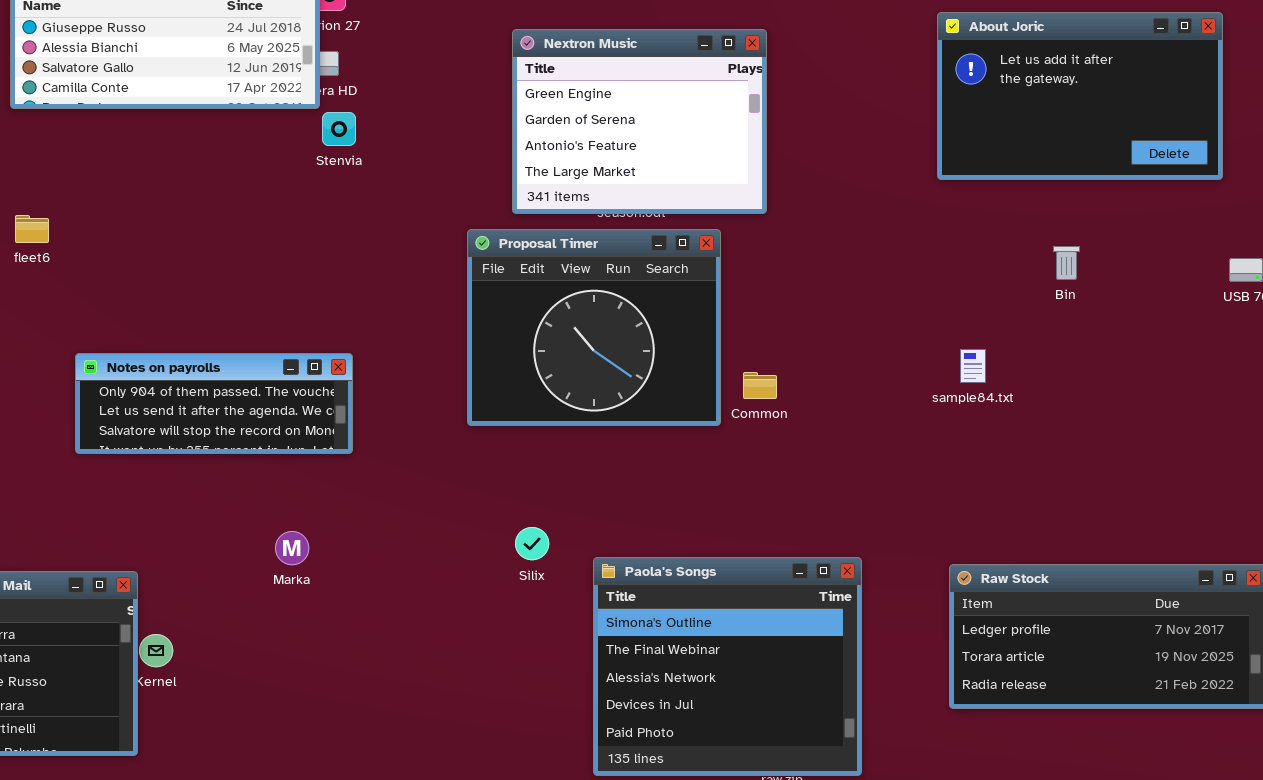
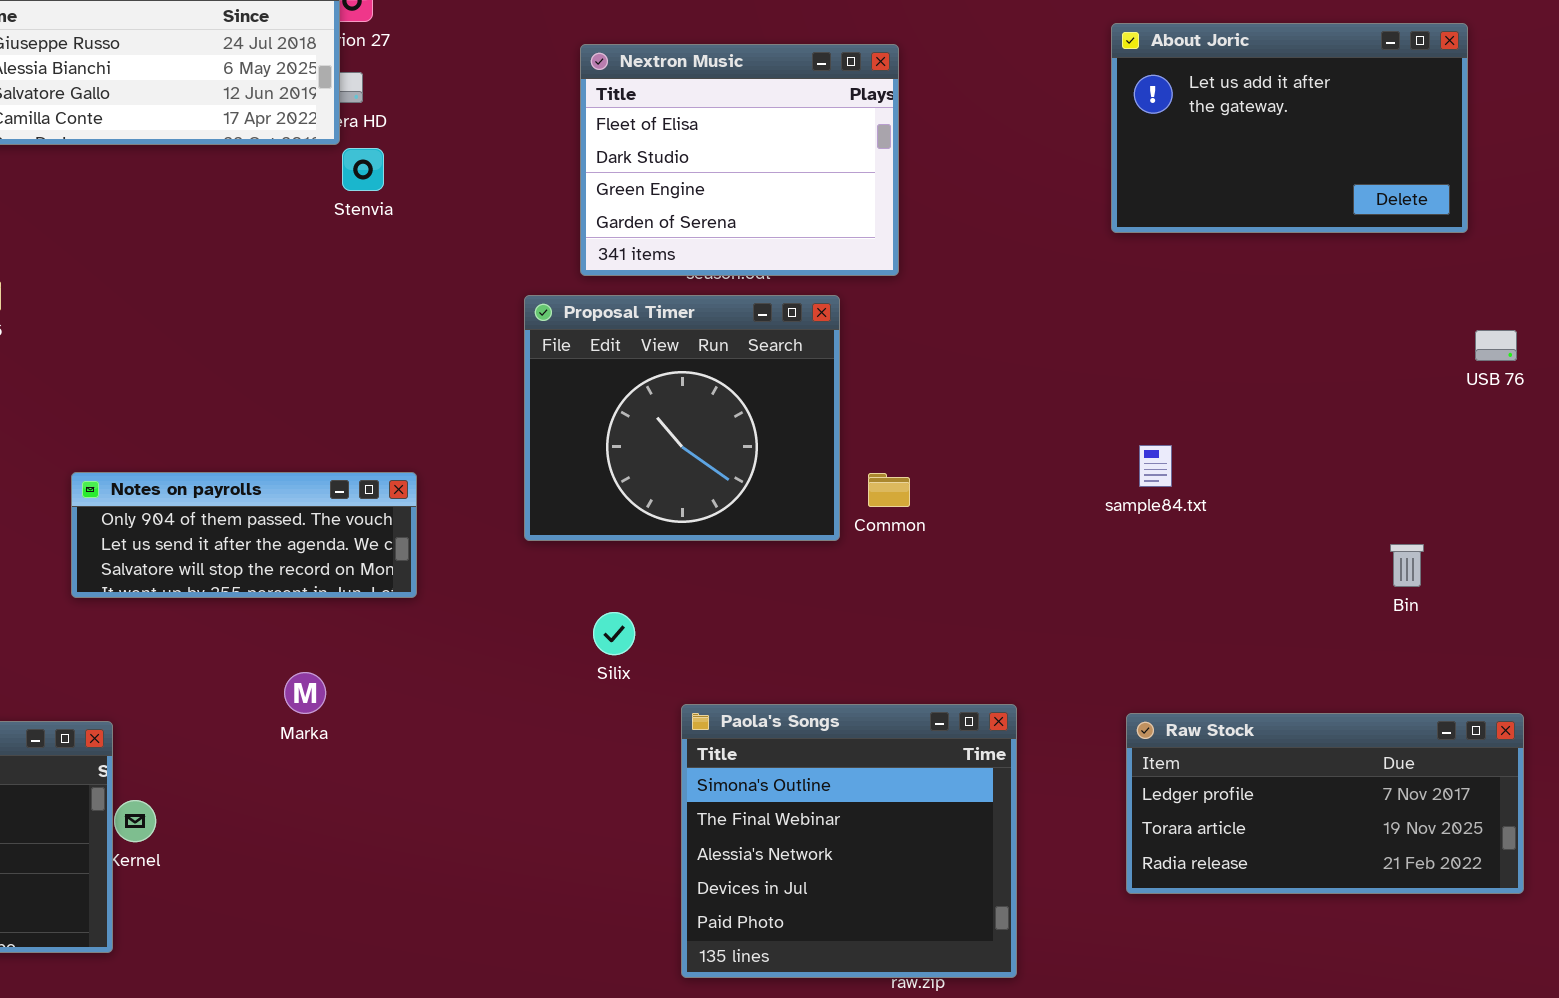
Nextron Music: [512,29,767,214] -> [580,44,899,276], scrolled up 2 rows
Bin: [1053,246,1080,280] -> [1390,544,1424,587], moved
Notes on payrolls: [75,353,353,454] -> [71,472,417,598], moved
Silix: [515,527,549,560] -> [593,612,635,655], moved

